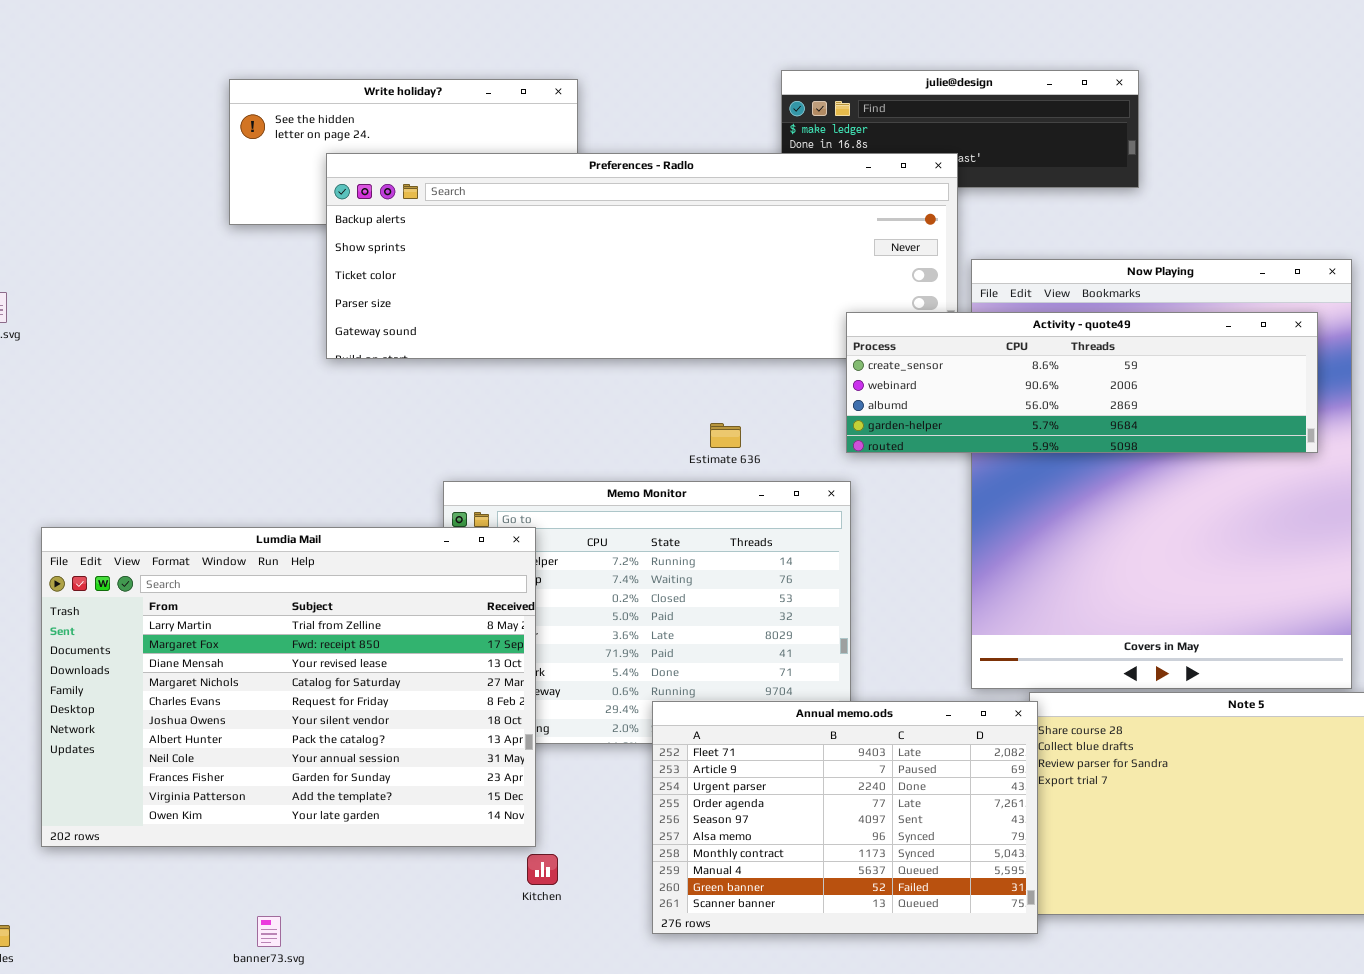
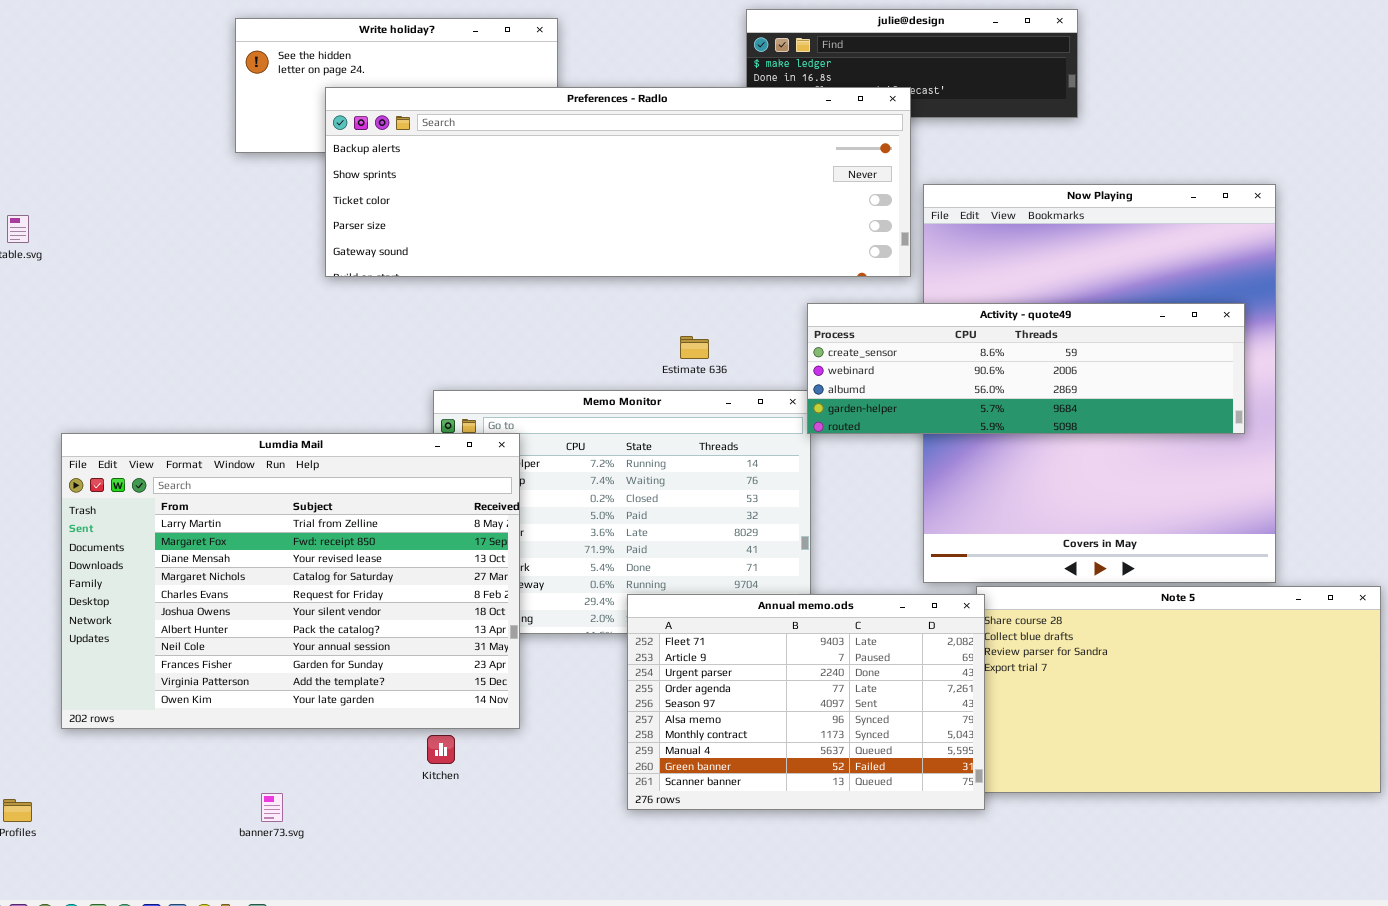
Activity - quote49: [846,312,1318,453] -> [807,303,1245,434], moved
Kitchen: [527,854,558,885] -> [427,735,455,764], moved

